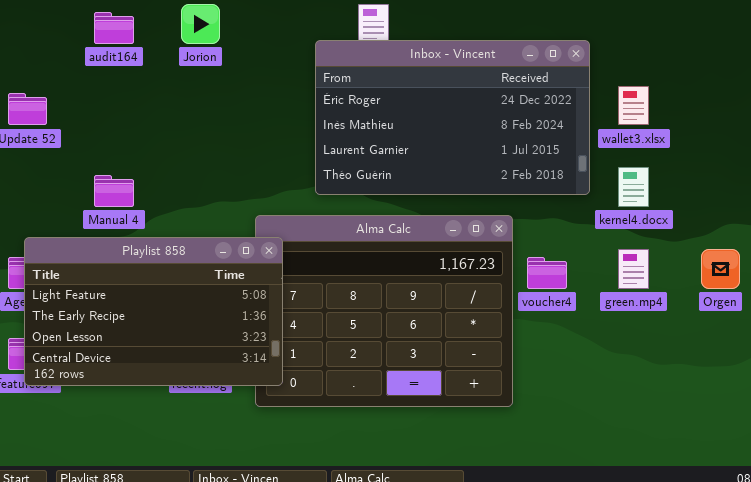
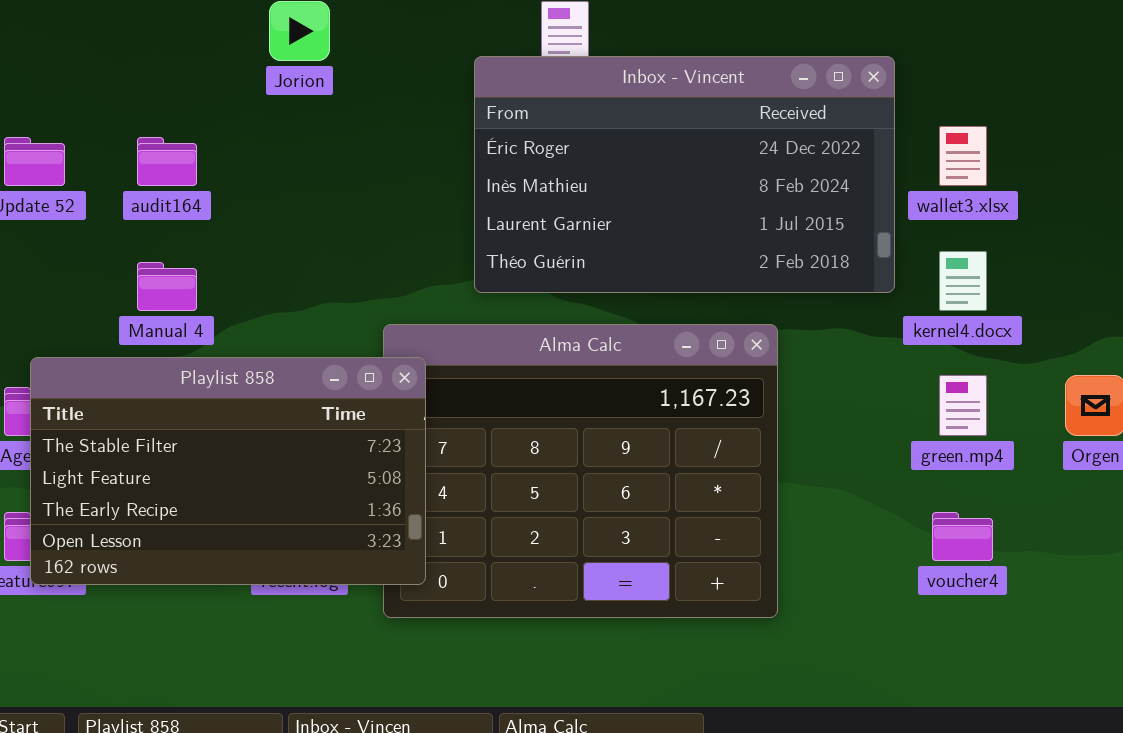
audit164: [94,12,134,44] -> [137,137,197,186], moved
Playlist 858: [24,237,283,386] -> [30,357,426,585], scrolled up 1 row
voucher4: [527,257,567,289] -> [932,512,993,561], moved

